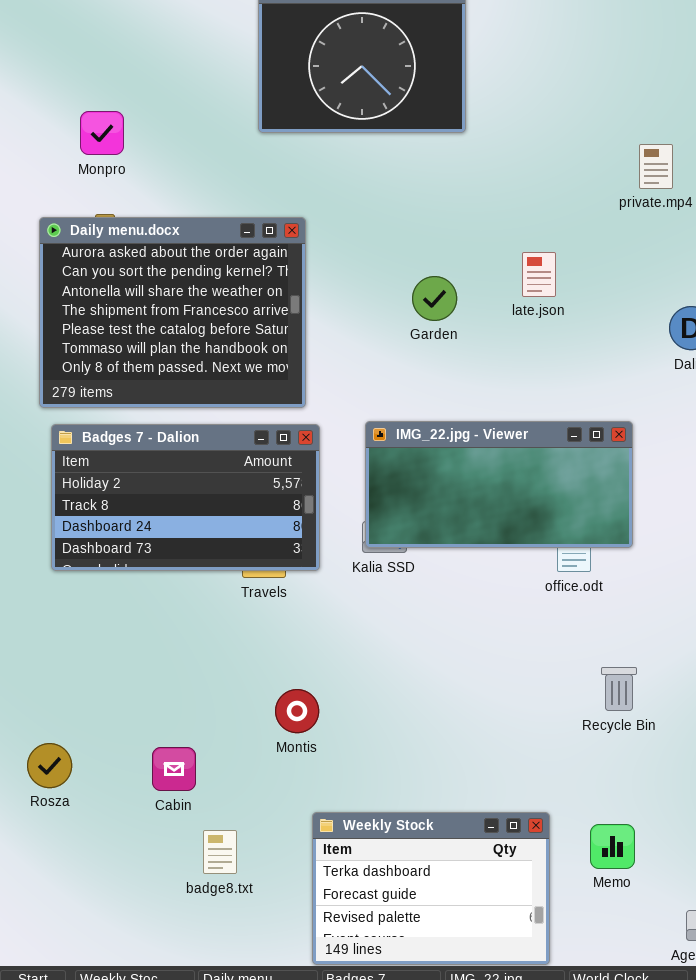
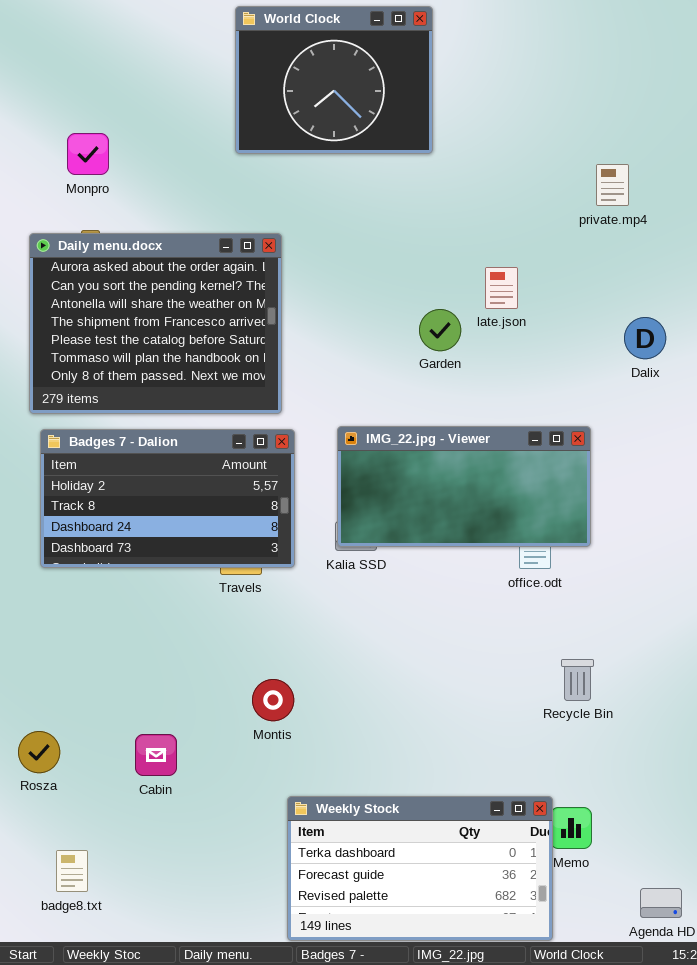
Garden: [412,276,457,321] -> [419,309,461,351], moved
Weekly Stock: [312,812,550,965] -> [287,796,553,941], resized
badge8.txt: [203,830,237,874] -> [56,850,88,892], moved

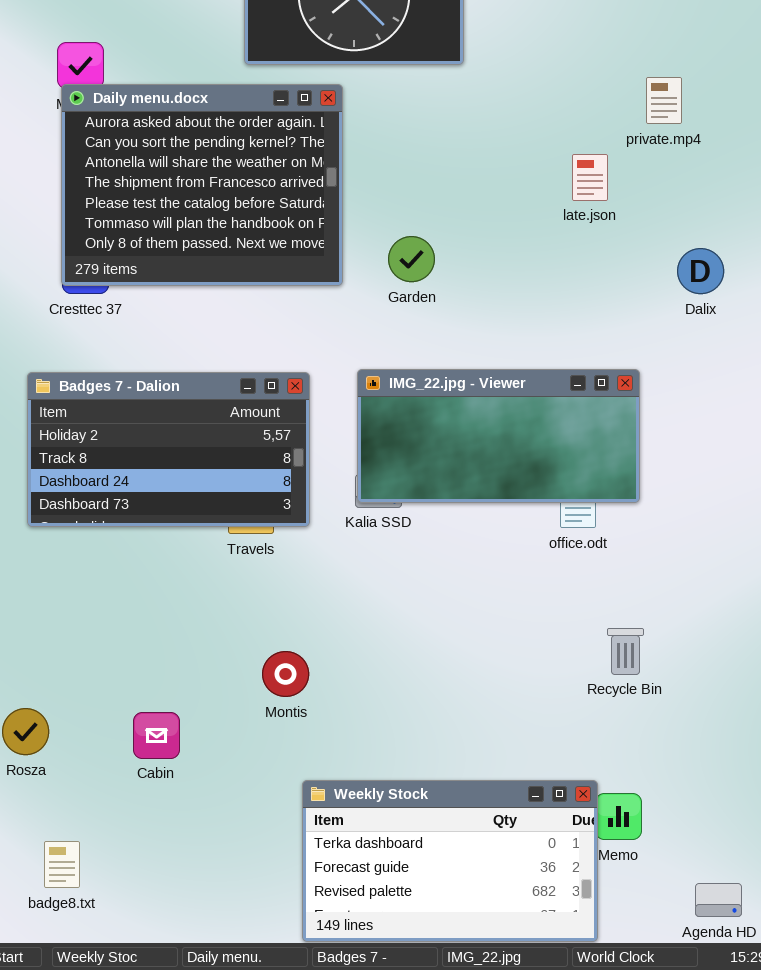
Daily menu.docx: [29,233,282,414] -> [61,84,343,286], moved
late.json: [485,267,518,309] -> [572,154,608,201], moved
Garden: [419,309,461,351] -> [388,236,435,282], moved

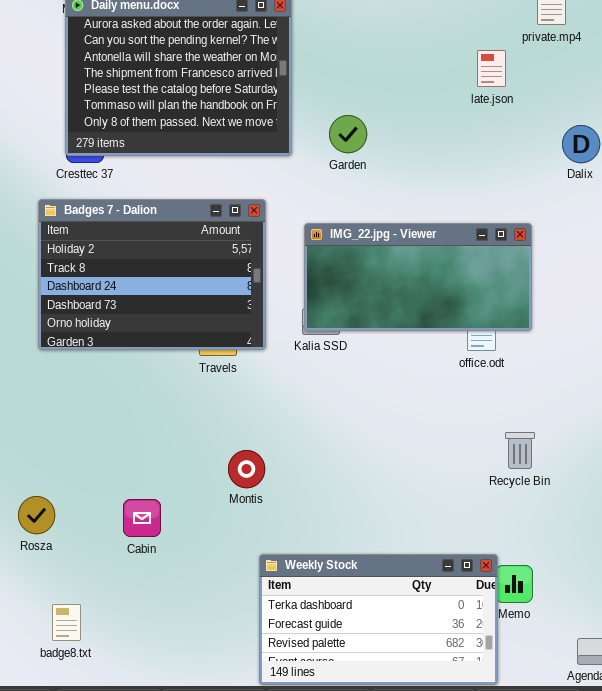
Badges 7 - Dalion: [27,372,310,527] -> [38,199,266,350], resized

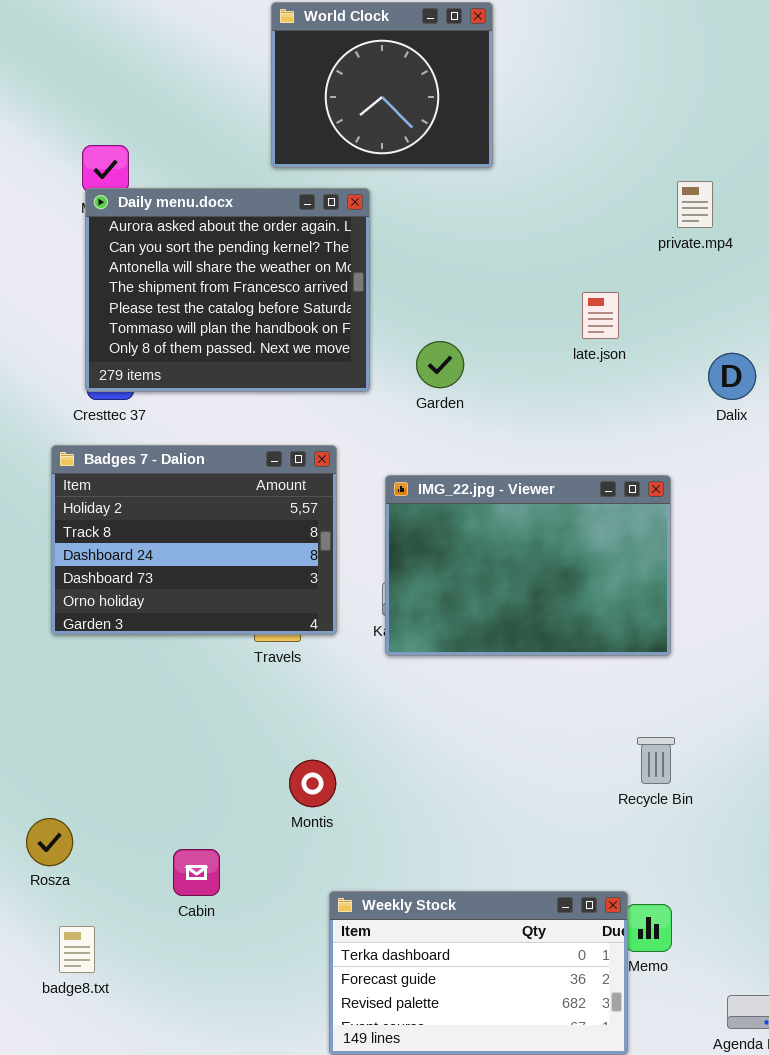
late.json: [477,50,506,87] -> [582,292,619,339], moved
IMG_22.jpg - Viewer: [304,223,532,331] -> [385,475,671,656], resized
Cabin: [123,499,161,537] -> [173,849,220,896], moved
badge8.txt: [52,604,81,641] -> [59,926,95,973], moved

